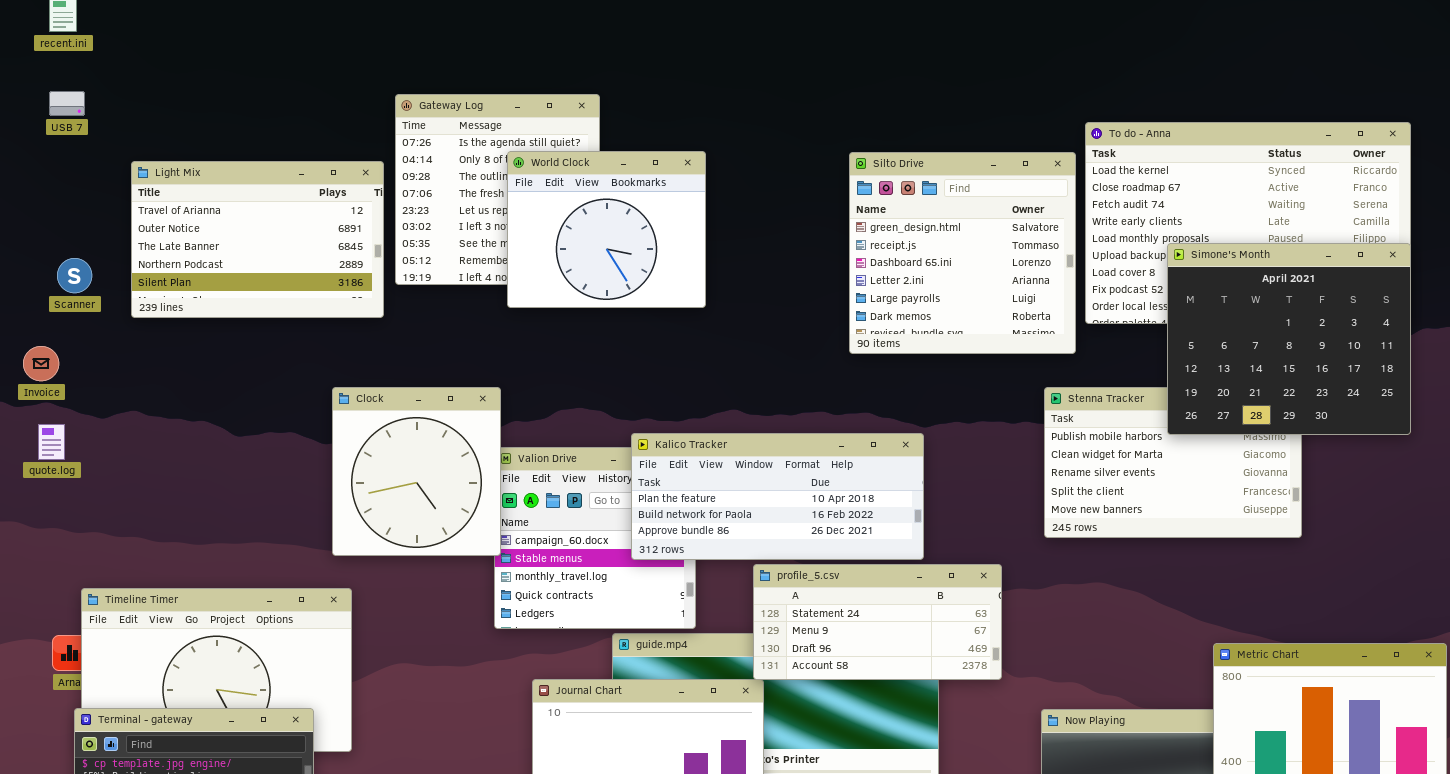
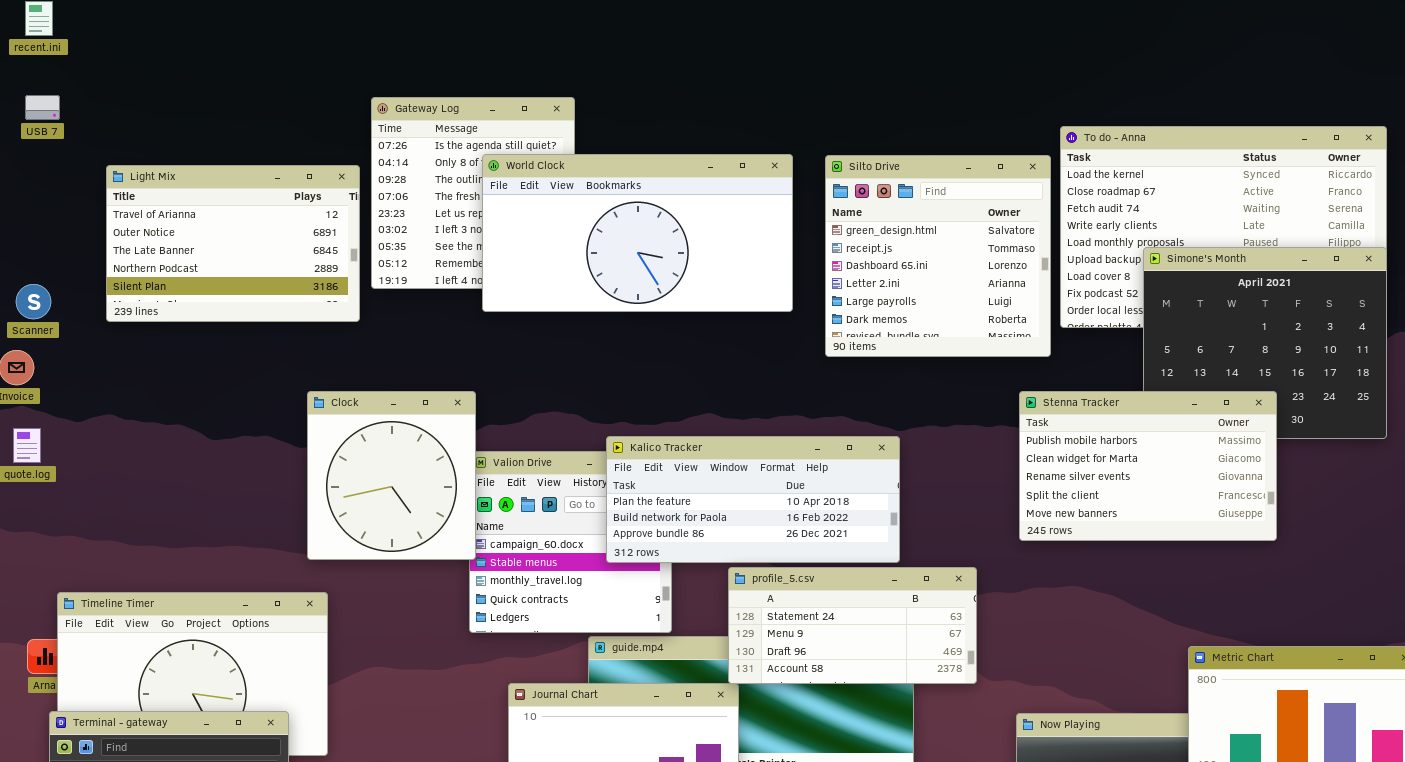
World Clock: [507,151,706,308] -> [482,154,793,312], resized
Scanner: [57,258,92,293] -> [16,284,51,319], moved
Stenna Tracker: [1044,387,1302,538] -> [1019,391,1277,541], raised

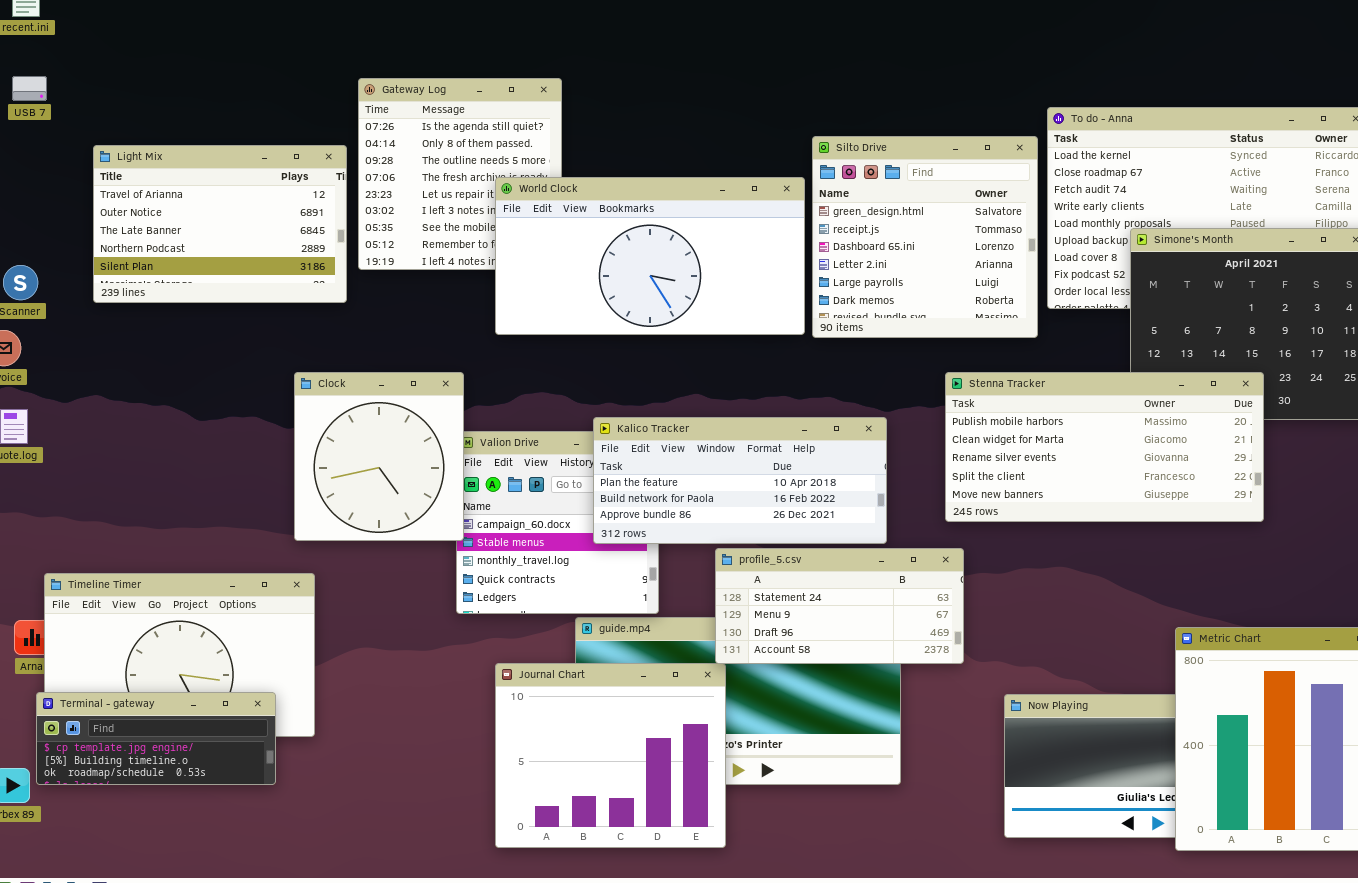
World Clock: [482,154,793,312] -> [495,177,805,335], moved
Stenna Tracker: [1019,391,1277,541] -> [945,372,1264,522], resized

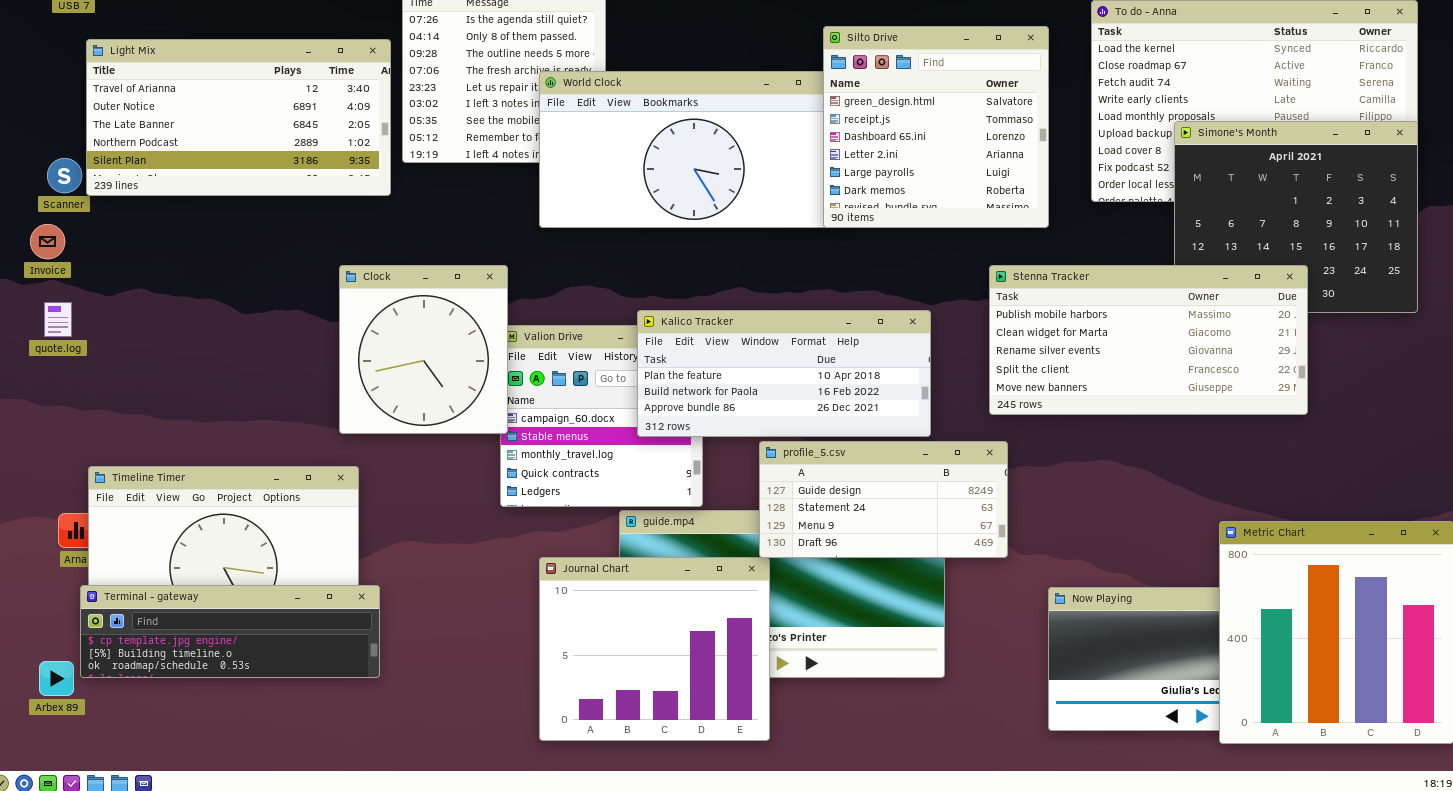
Silto Drive: [812,136,1038,338] -> [823,26,1049,228], moved
Light Mix: [93,145,347,303] -> [86,39,391,196], resized
profile_5.csv: [715,548,964,664] -> [759,441,1008,558], scrolled up 1 row
Terminal - gateway: [36,692,276,785] -> [80,585,380,678], resized

